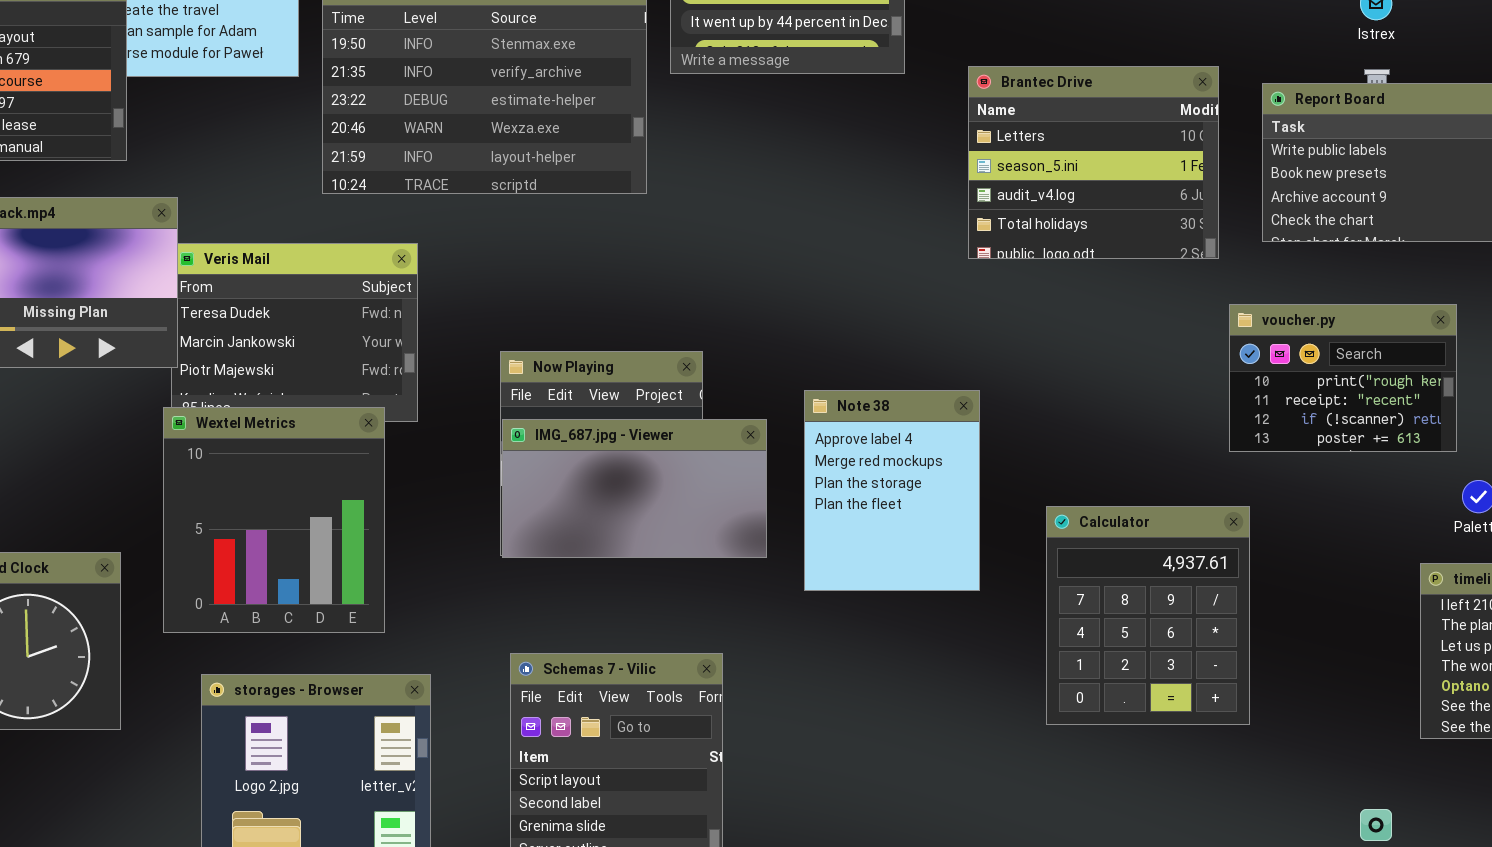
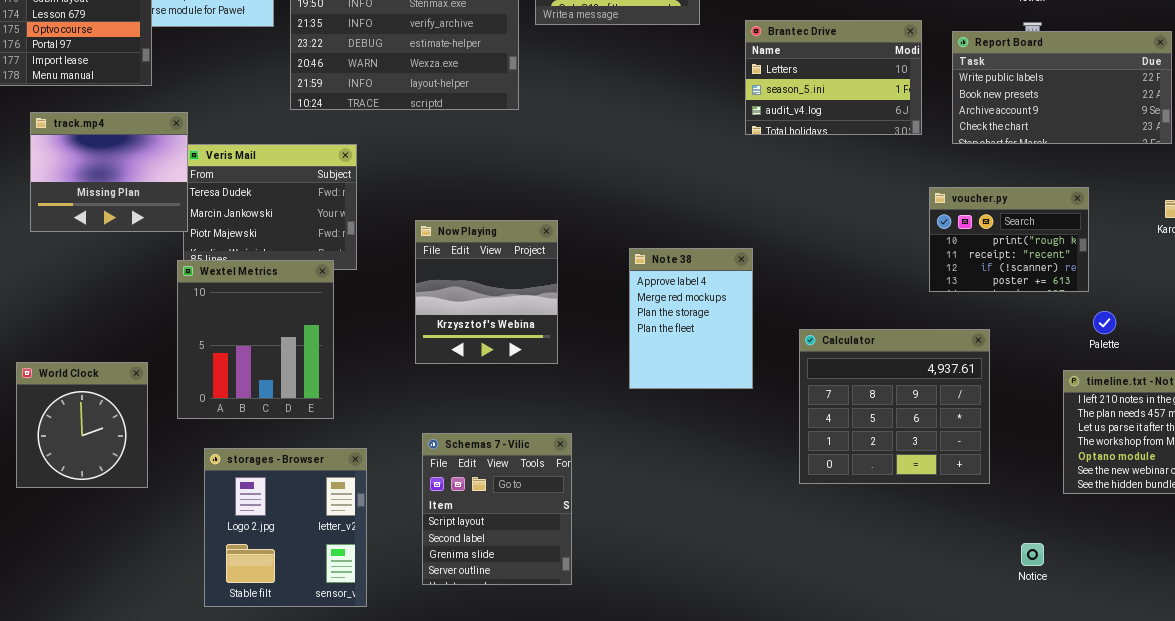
Brantec Drive: [968,66,1219,259] -> [745,20,922,135], resized
IMG_687.jpg - Viewer: [502,419,767,558] -> none, closed
Calculator: [1046,506,1250,725] -> [799,329,990,484], resized

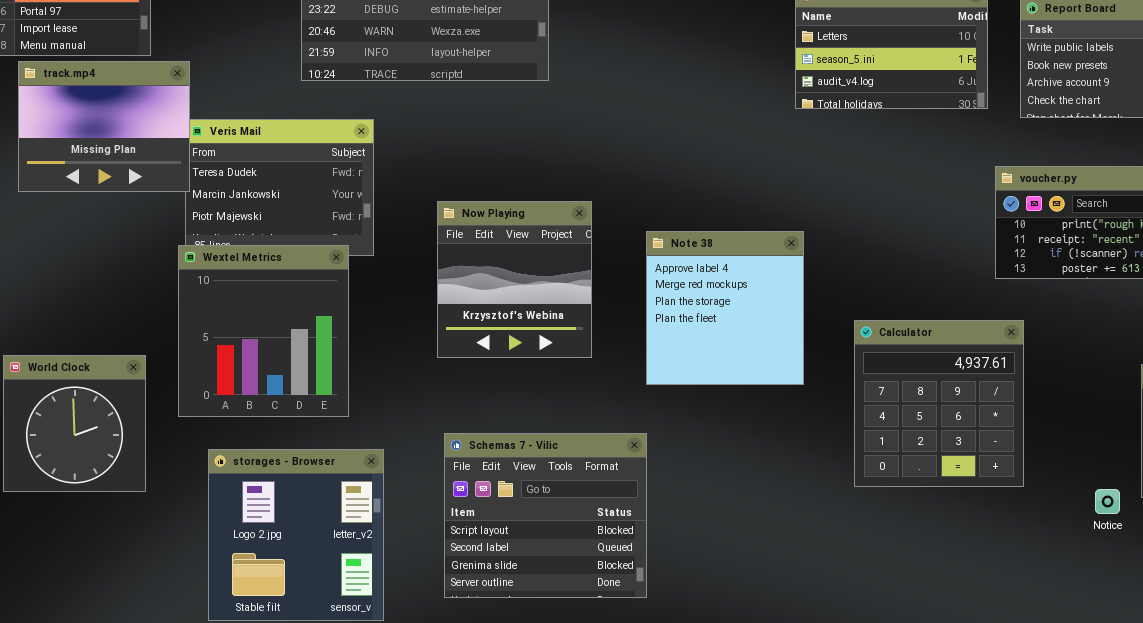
track.mp4: [30,112,188,232] -> [18,61,190,192], moved
Note 38: [629,248,753,389] -> [646,231,804,385], resized
Calculator: [799,329,990,484] -> [854,320,1024,487], resized
Schemas 7 - Vilic: [422,433,572,585] -> [444,433,647,598], resized
Notice: [1021,543,1044,566] -> [1095,489,1120,514], moved

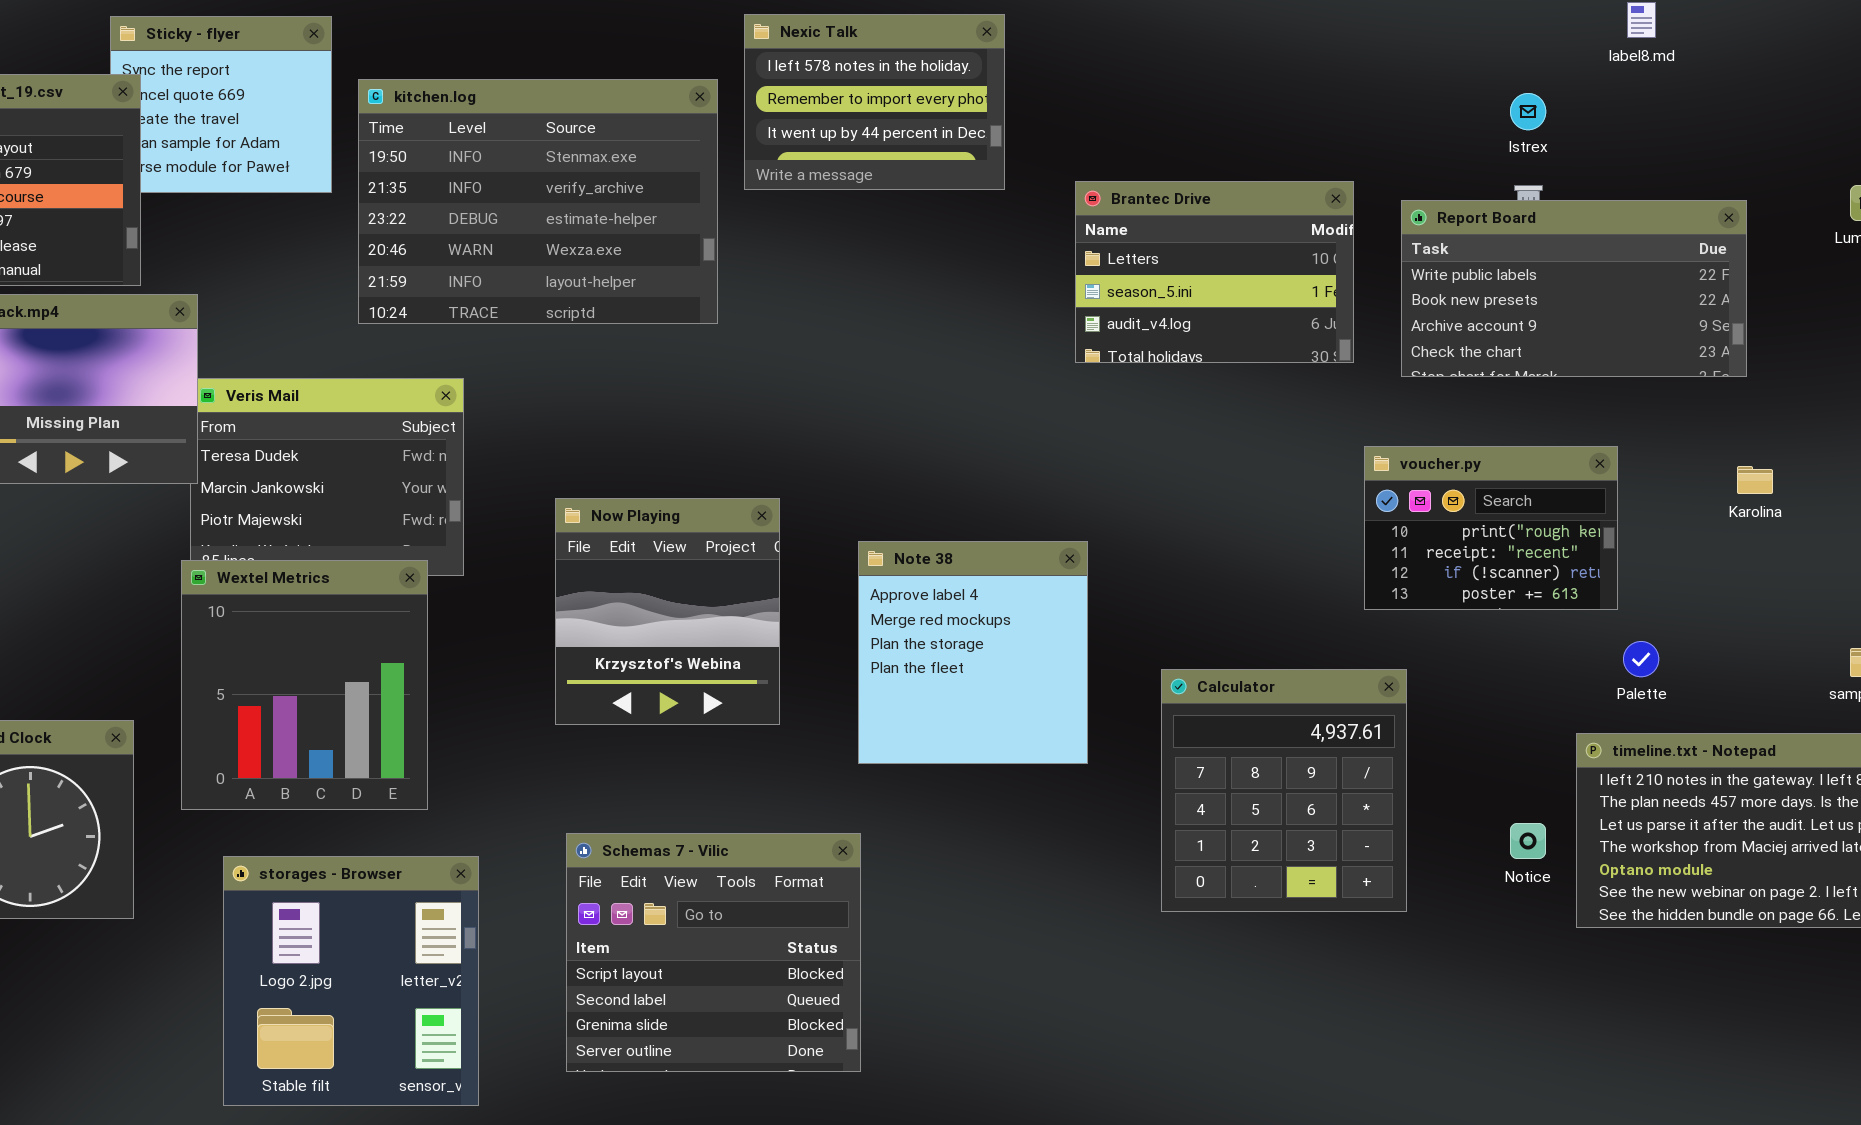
Notice: [1095,489,1120,514] -> [1510,823,1546,859], moved

